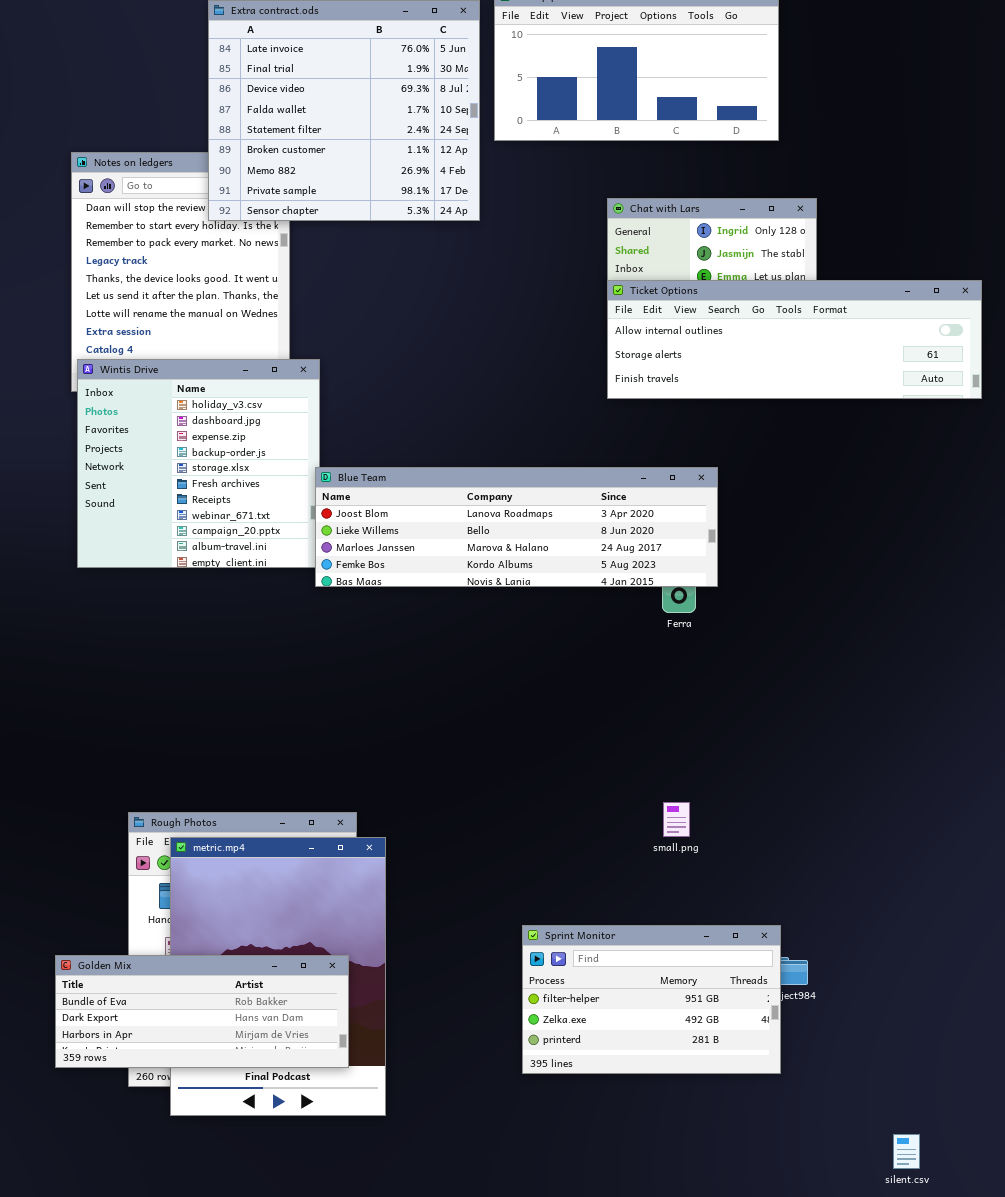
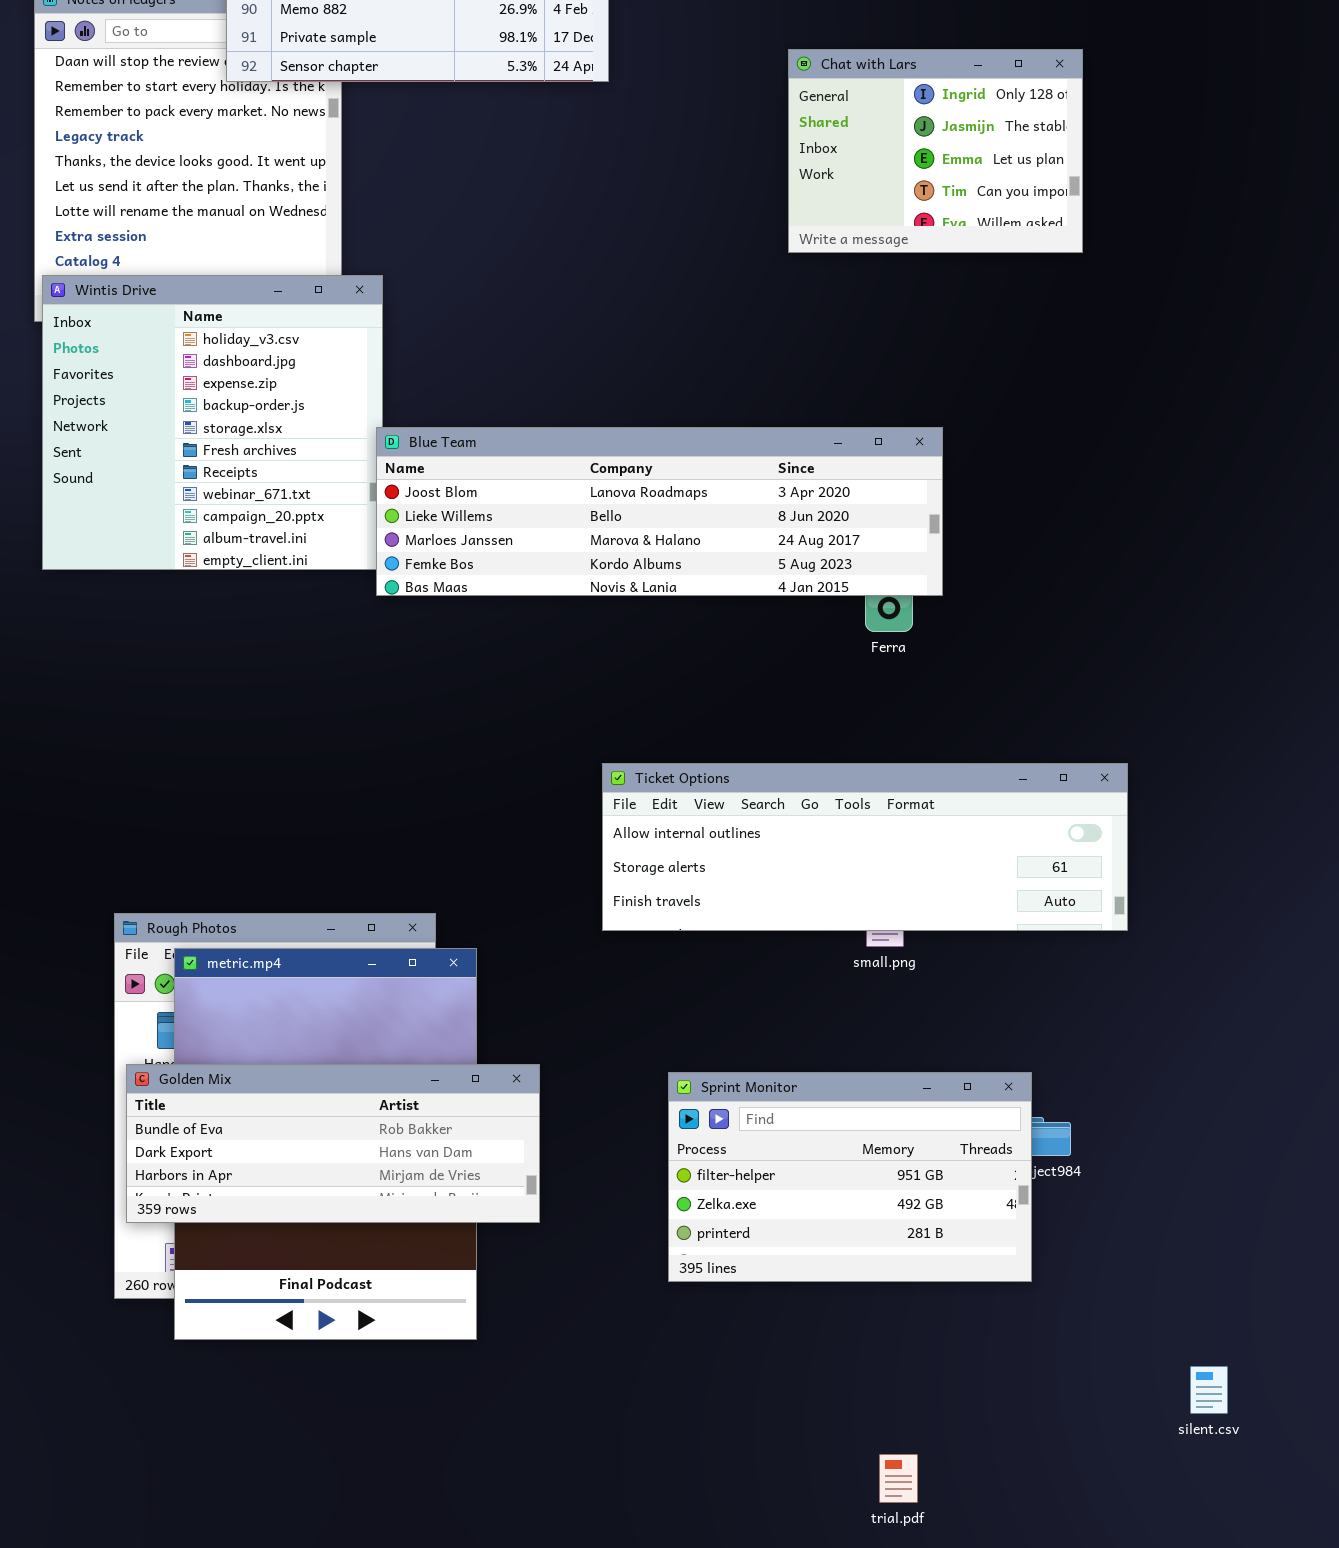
Ticket Options: [607,280,982,399] -> [602,763,1128,931], moved
Golden Mix: [55,955,349,1068] -> [126,1064,540,1223], moved

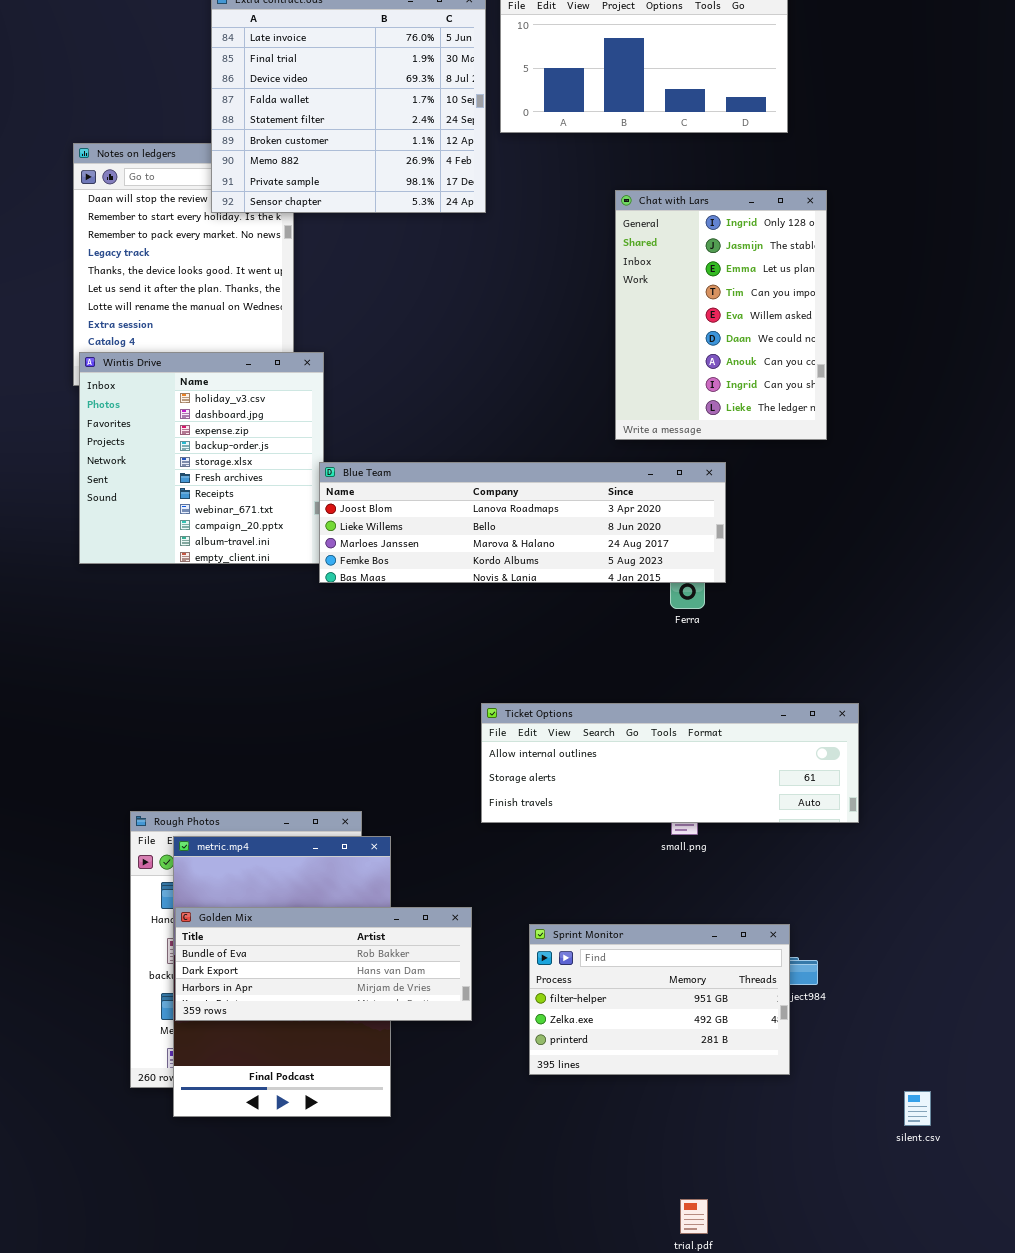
Chat with Lars: [788,49,1083,253] -> [615,190,827,440], resized
Golden Mix: [126,1064,540,1223] -> [175,907,472,1021], moved
silent.csv: [1190,1366,1228,1414] -> [904,1091,931,1126], moved

